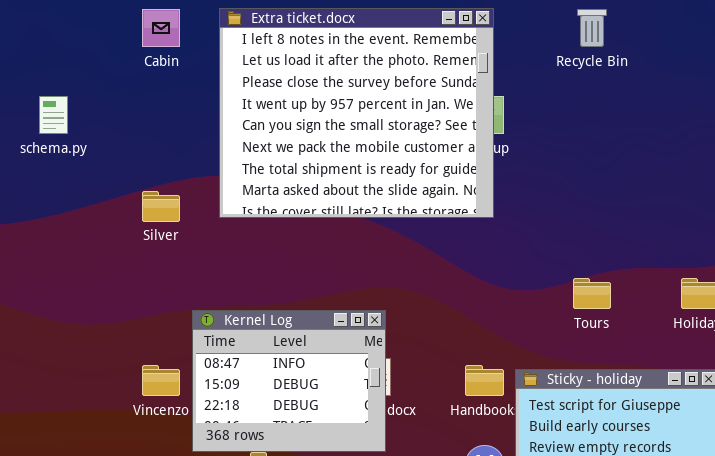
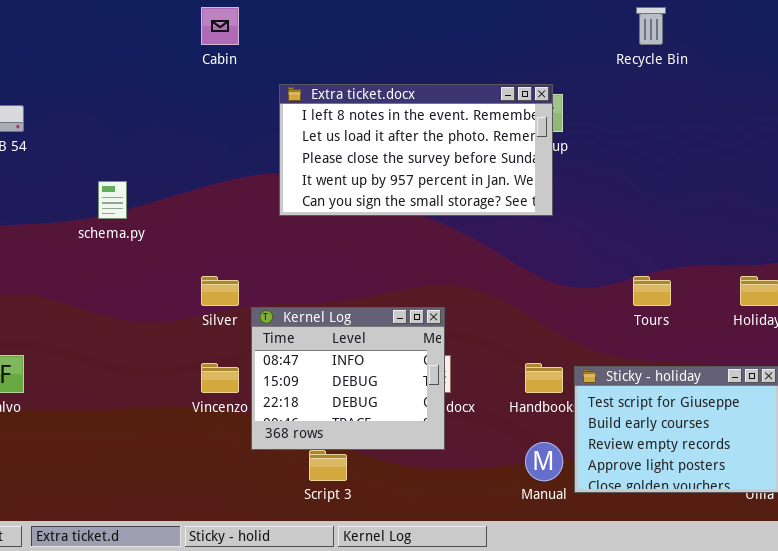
Extra ticket.docx: [219,8,494,218] -> [279,84,553,216], resized
schema.py: [39,96,68,134] -> [98,181,127,219], moved
Silver: [142,191,180,222] -> [201,276,239,306], moved

